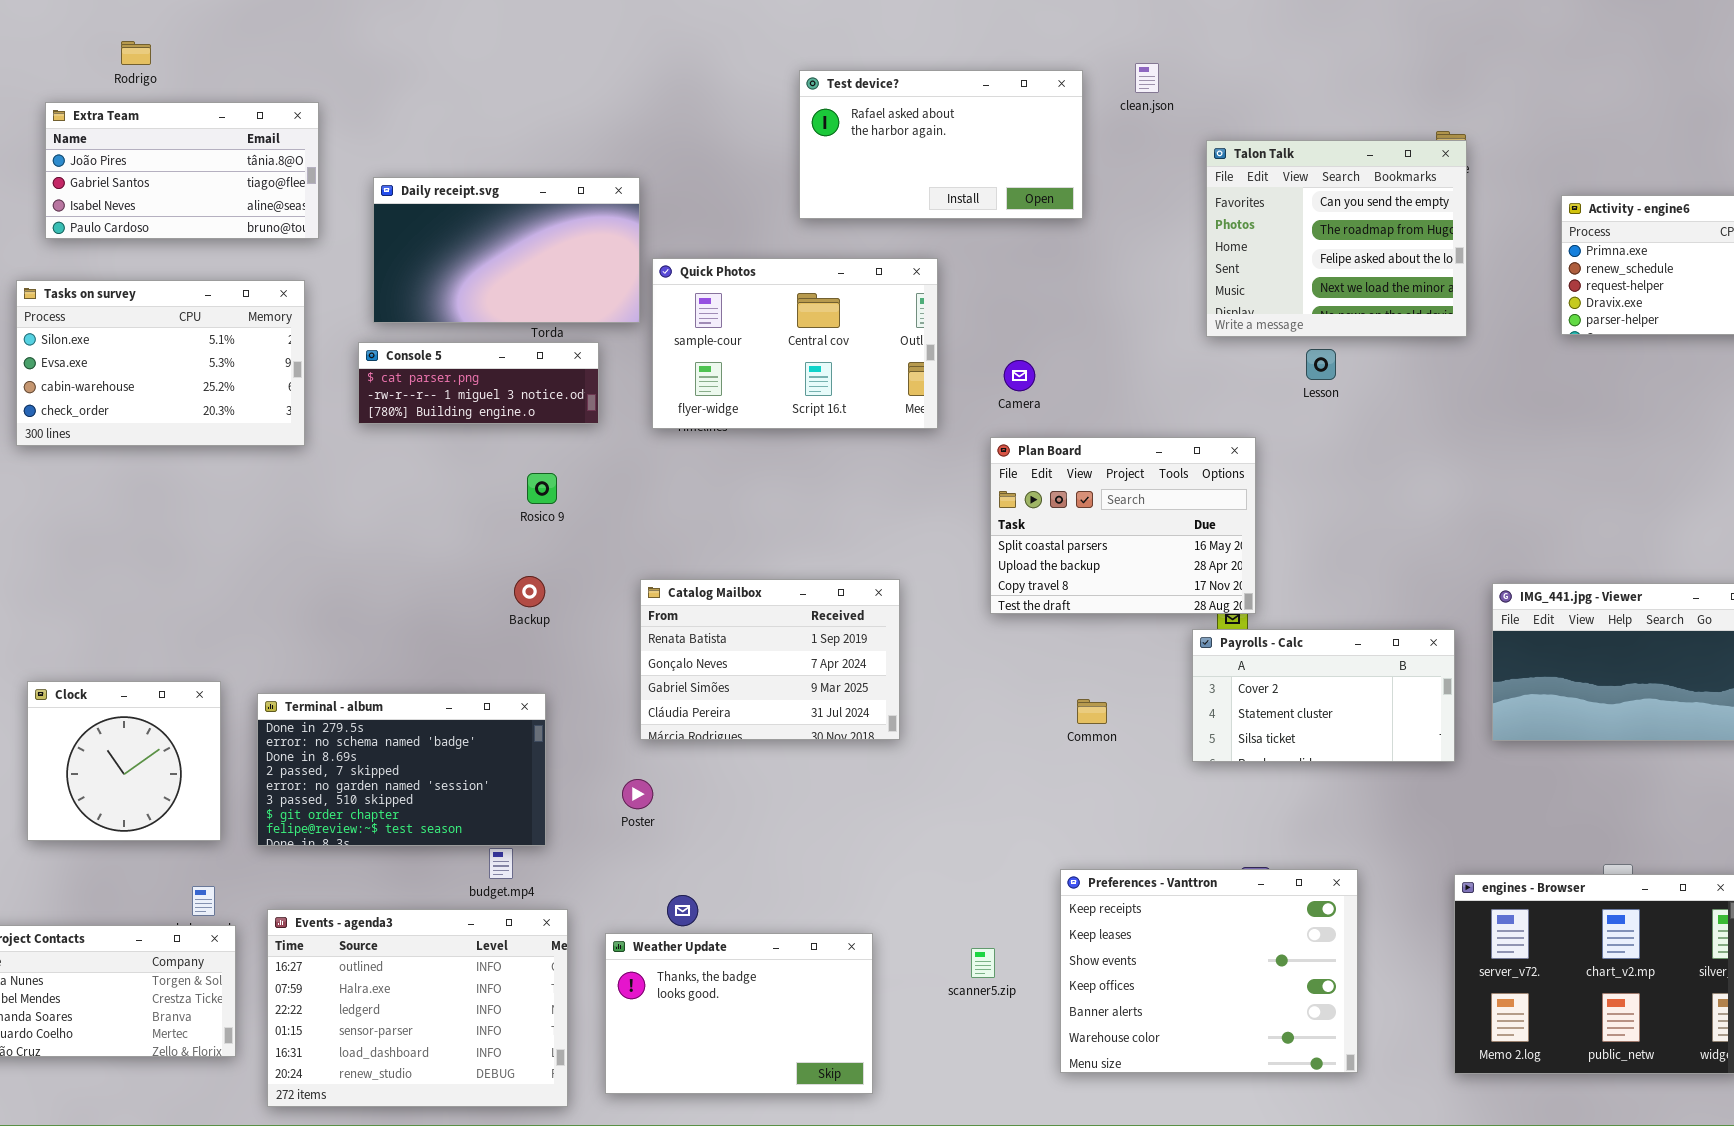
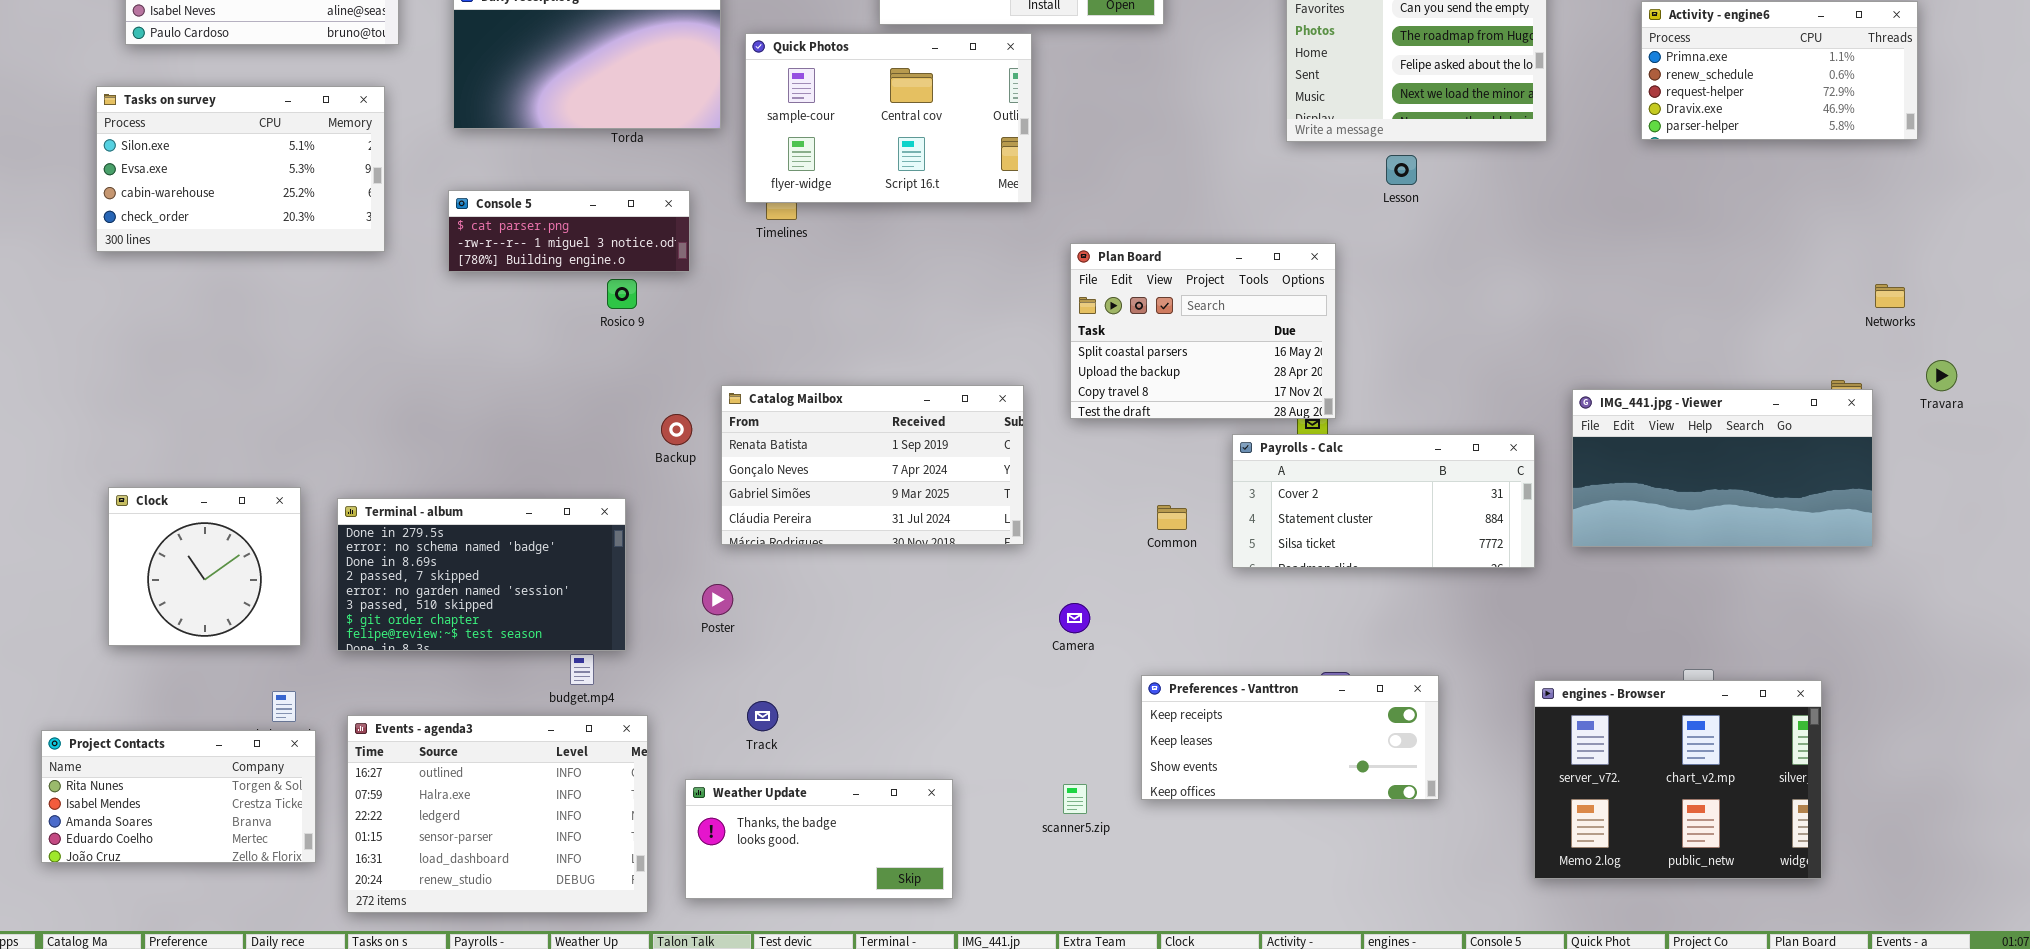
Quick Photos: [652,258,938,429] -> [745,33,1032,203], moved
Console 5: [358,342,599,424] -> [448,190,690,272], moved
Camera: [1004,360,1035,391] -> [1059,603,1090,633], moved
Backup: [514,576,545,607] -> [661,414,692,445], moved
Catalog Mailbox: [640,579,900,740] -> [721,385,1024,545], resized
Payrolls - Calc: [1192,629,1455,762] -> [1232,434,1535,568], resized
Preferences - Vanttron: [1060,869,1358,1073] -> [1141,675,1439,800], resized
Weather Update: [605,933,873,1094] -> [685,779,953,899], resized
scanner5.zip: [971,948,995,978] -> [1063,784,1087,814], moved

